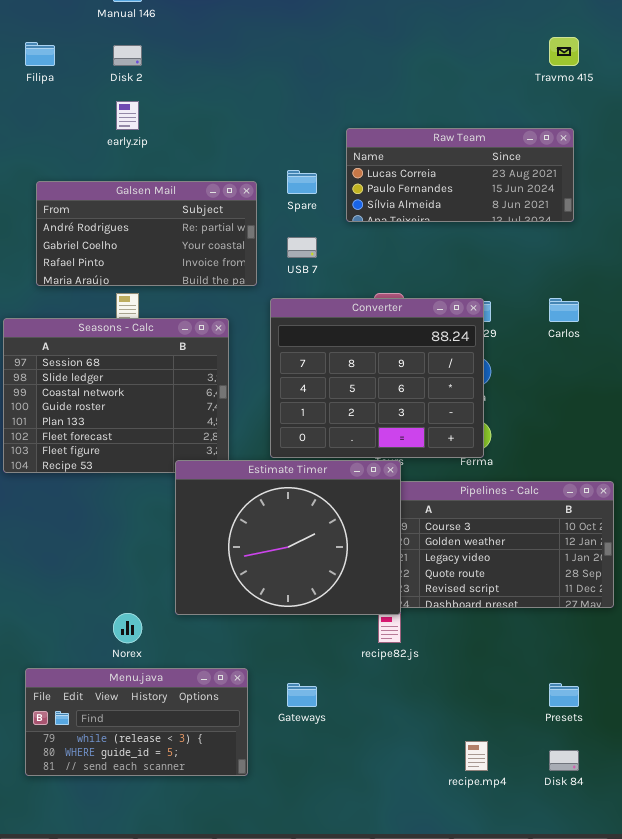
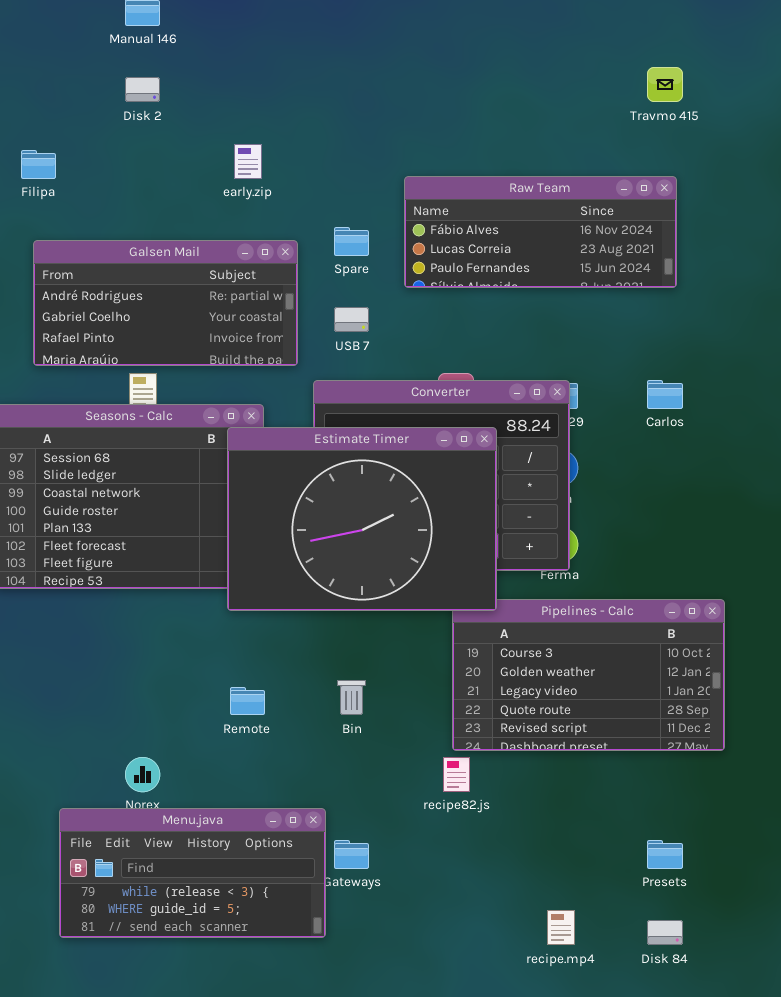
Filipa: [25,42,55,66] -> [21,150,56,179], moved
early.zip: [116,101,139,130] -> [234,144,262,179], moved
Raw Team: [346,128,574,222] -> [404,176,677,288], scrolled up 1 row
Estimate Timer: [175,460,401,615] -> [227,427,497,611], moved
Menu.java: [25,668,248,776] -> [59,808,326,938], moved

